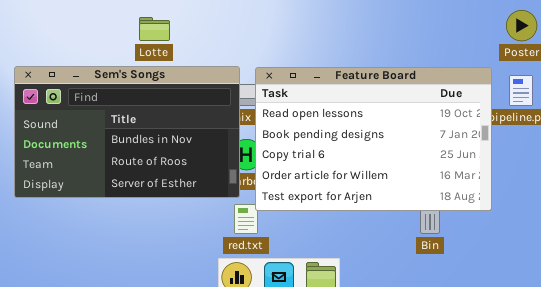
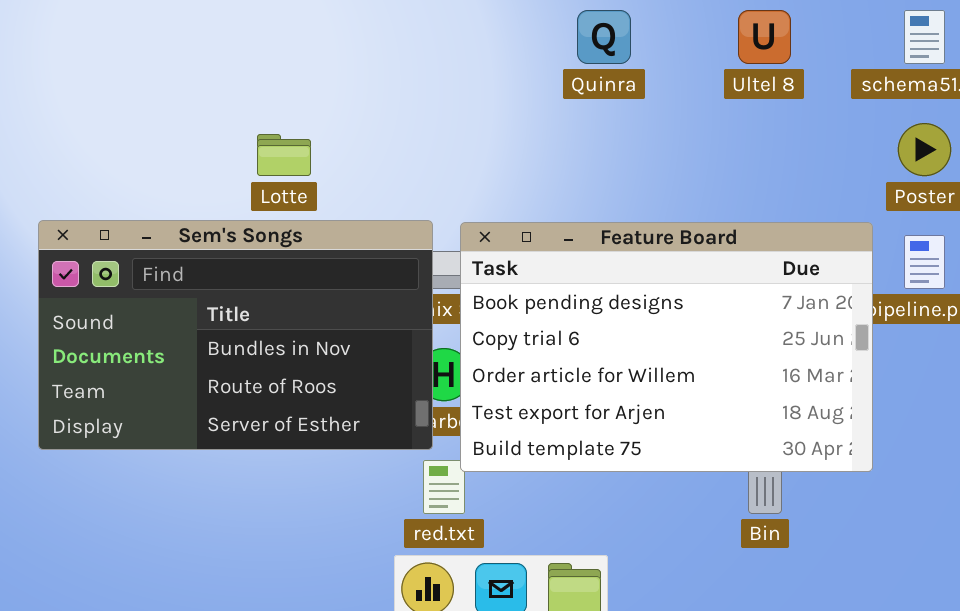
Feature Board: [255,67,492,211] -> [460,222,873,472], scrolled down 1 row

